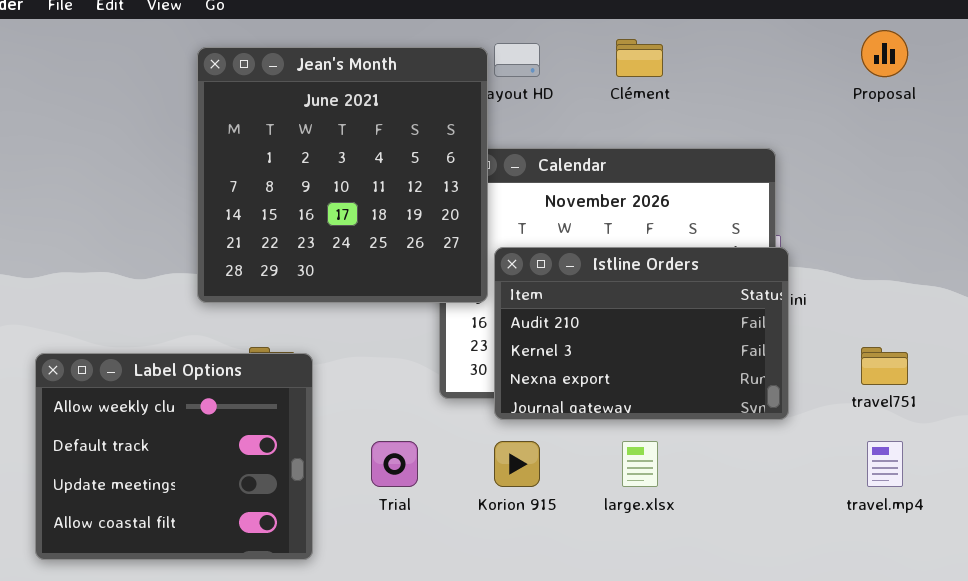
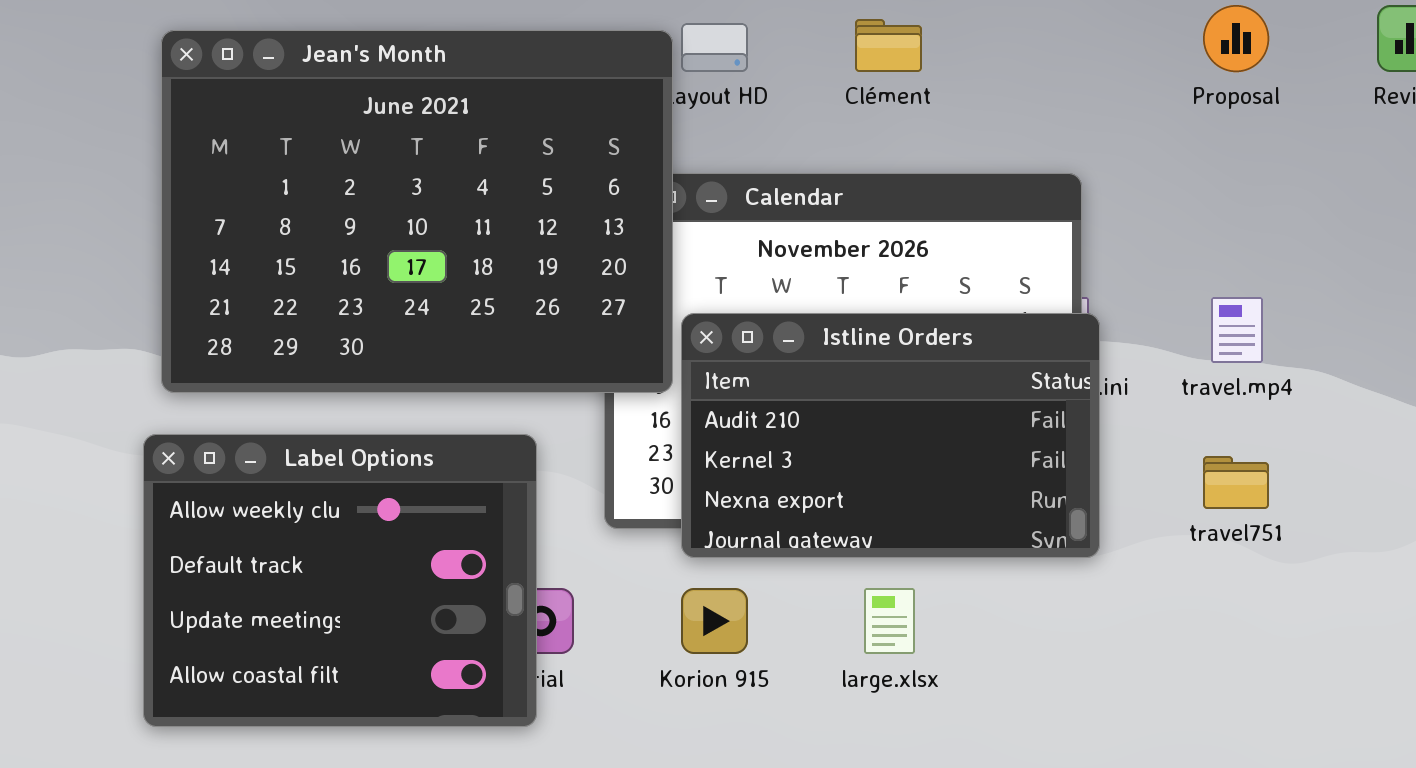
Jean's Month: [197,47,488,303] -> [161,30,673,393], resized
Label Options: [35,353,313,560] -> [143,434,537,727], moved
travel.mp4: [867,441,903,487] -> [1211,297,1263,363], moved

